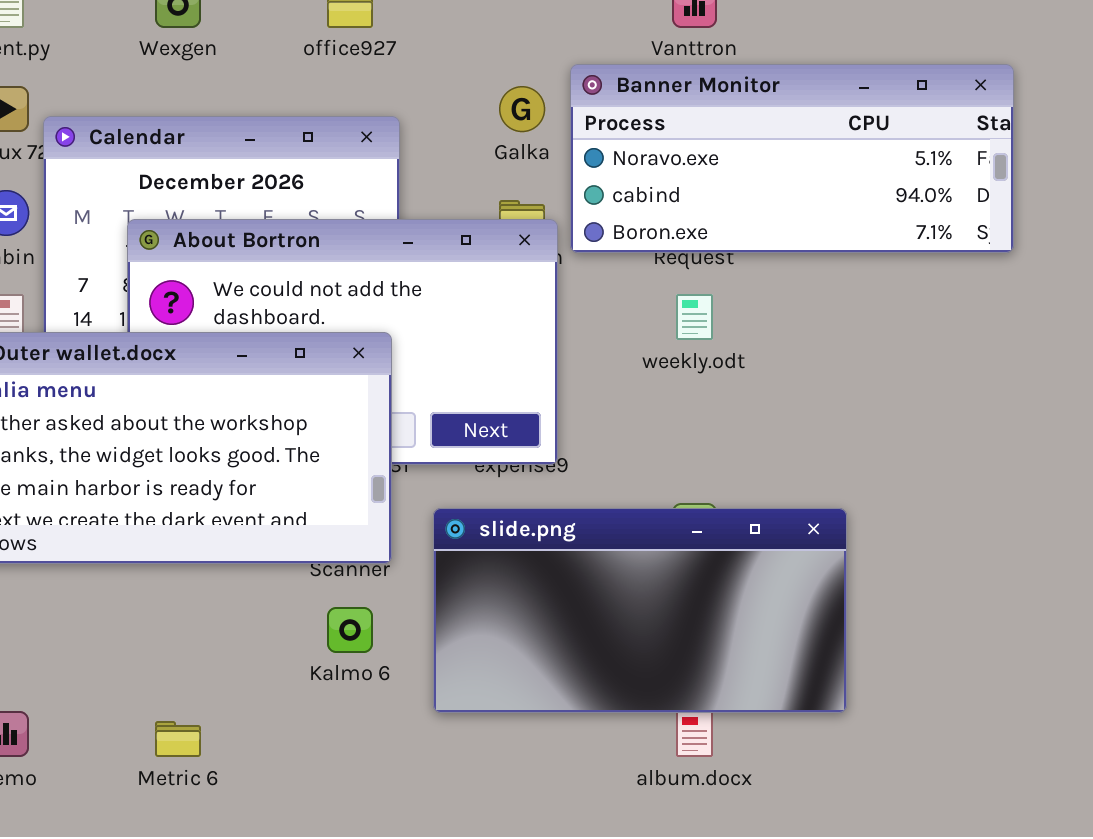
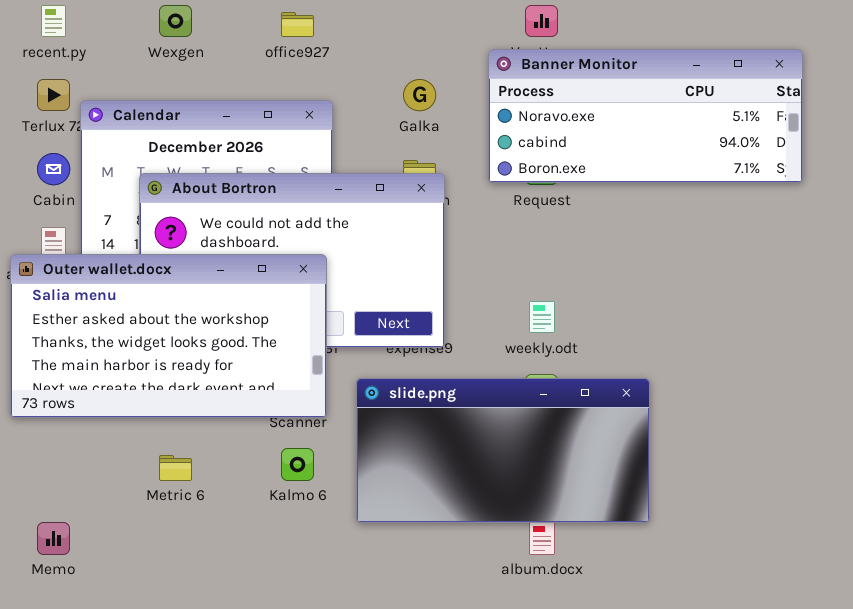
Banner Monitor: [570,64,1014,253] -> [488,49,803,183], moved
weekly.odt: [676,294,713,340] -> [529,301,555,333], moved
Metric 6: [155,721,201,757] -> [159,455,192,481], moved

